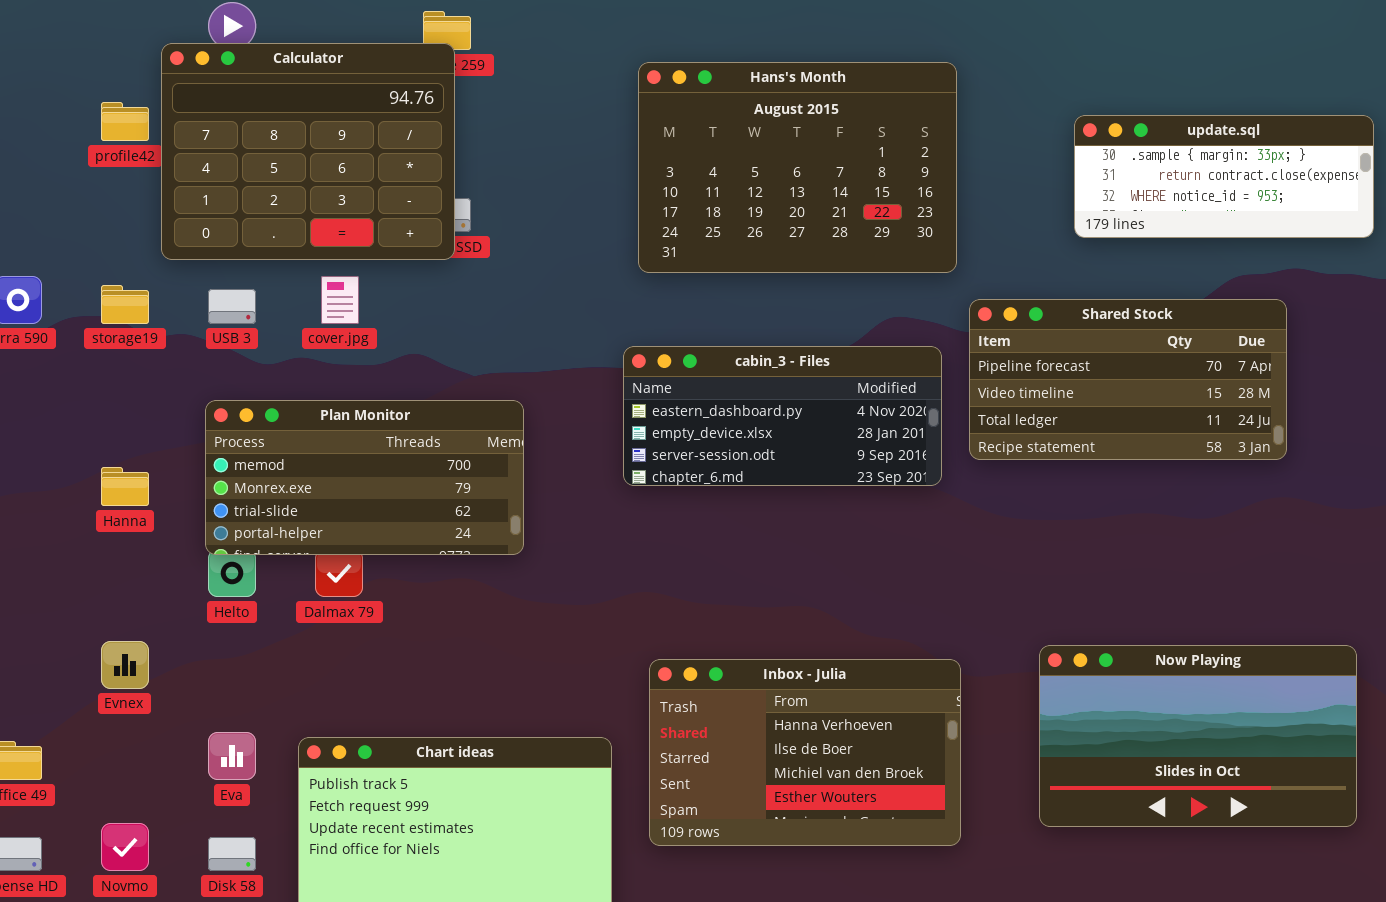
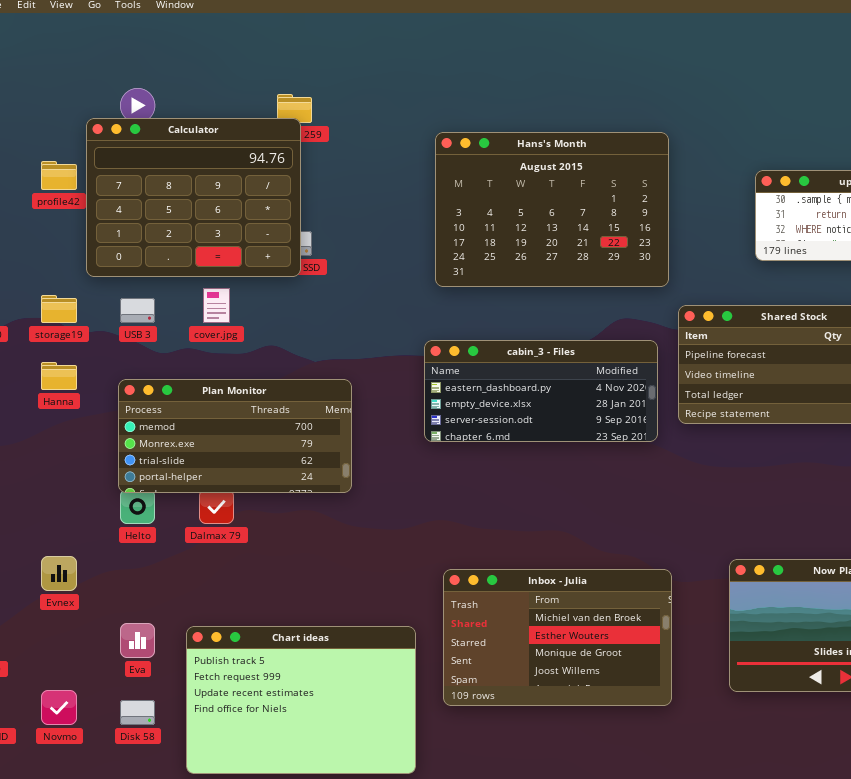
Hanna: [101,467,149,506] -> [41,362,77,390], moved
Inbox - Julia: [649,659,961,846] -> [443,569,672,706], scrolled down 2 rows

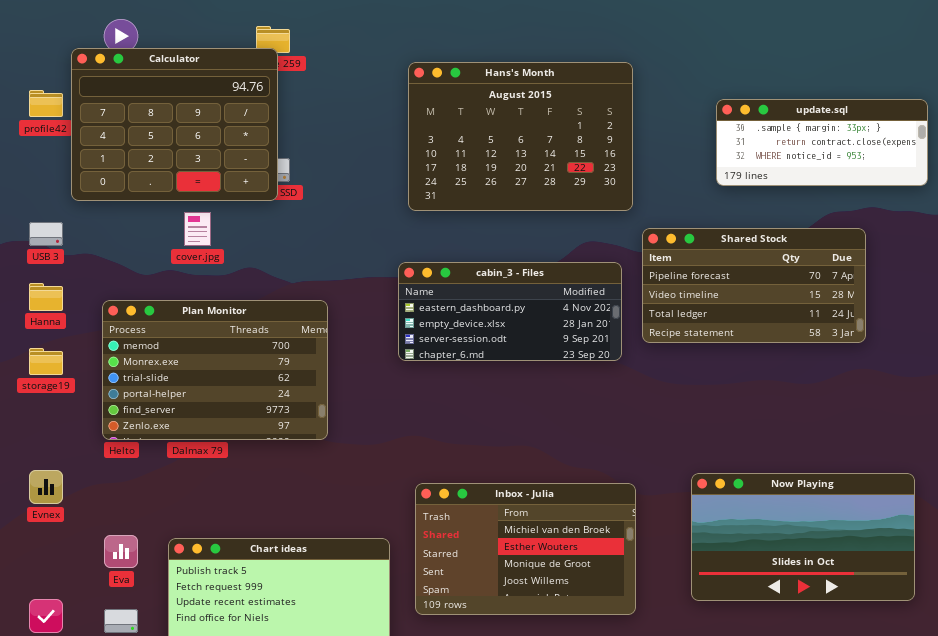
storage19: [41,295,77,323] -> [29,348,63,375], moved
USB 3: [120,298,155,323] -> [29,222,63,246], moved
Plan Monitor: [118,379,352,493] -> [102,300,328,440], resized

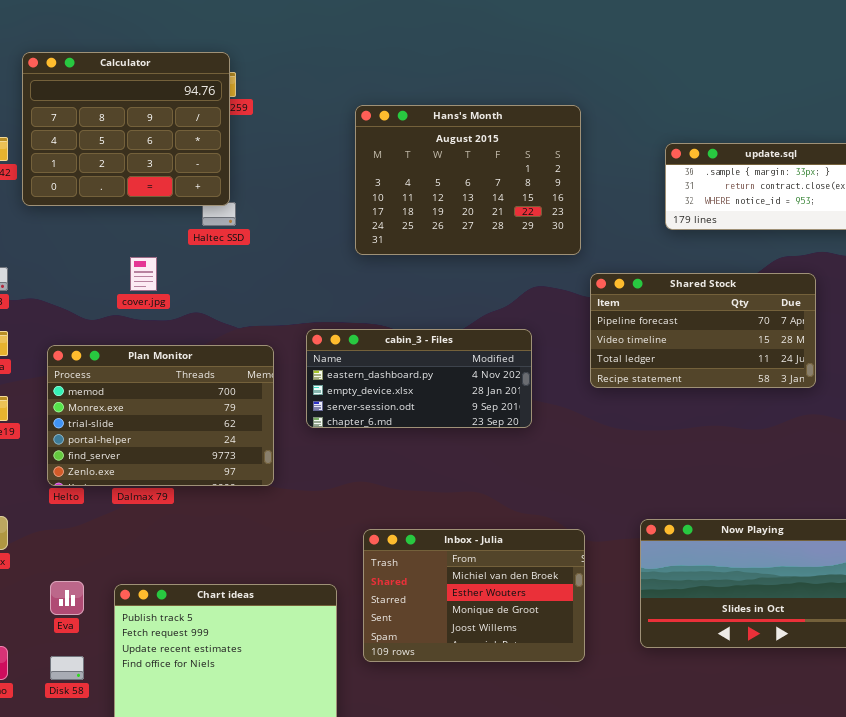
Calculator: [71,48,278,201] -> [22,52,230,206], moved
cabin_3 - Files: [398,262,622,361] -> [306,329,532,428], moved

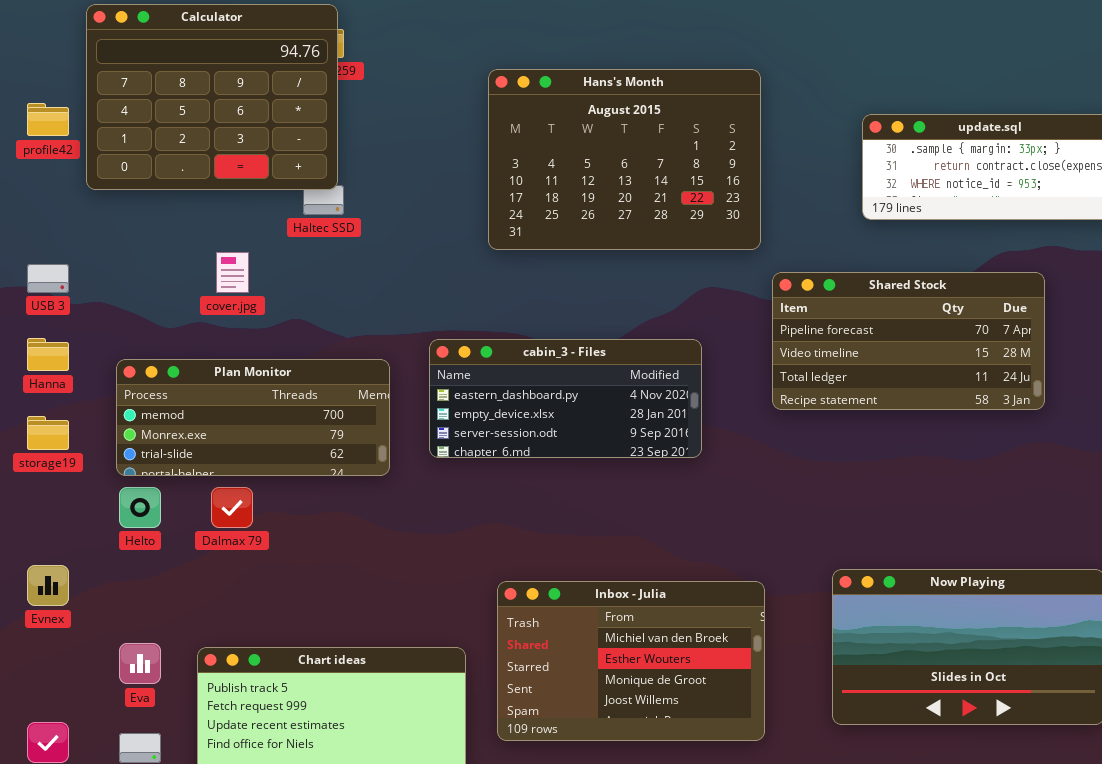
Plan Monitor: [47,345,274,486] -> [116,359,390,476], resized

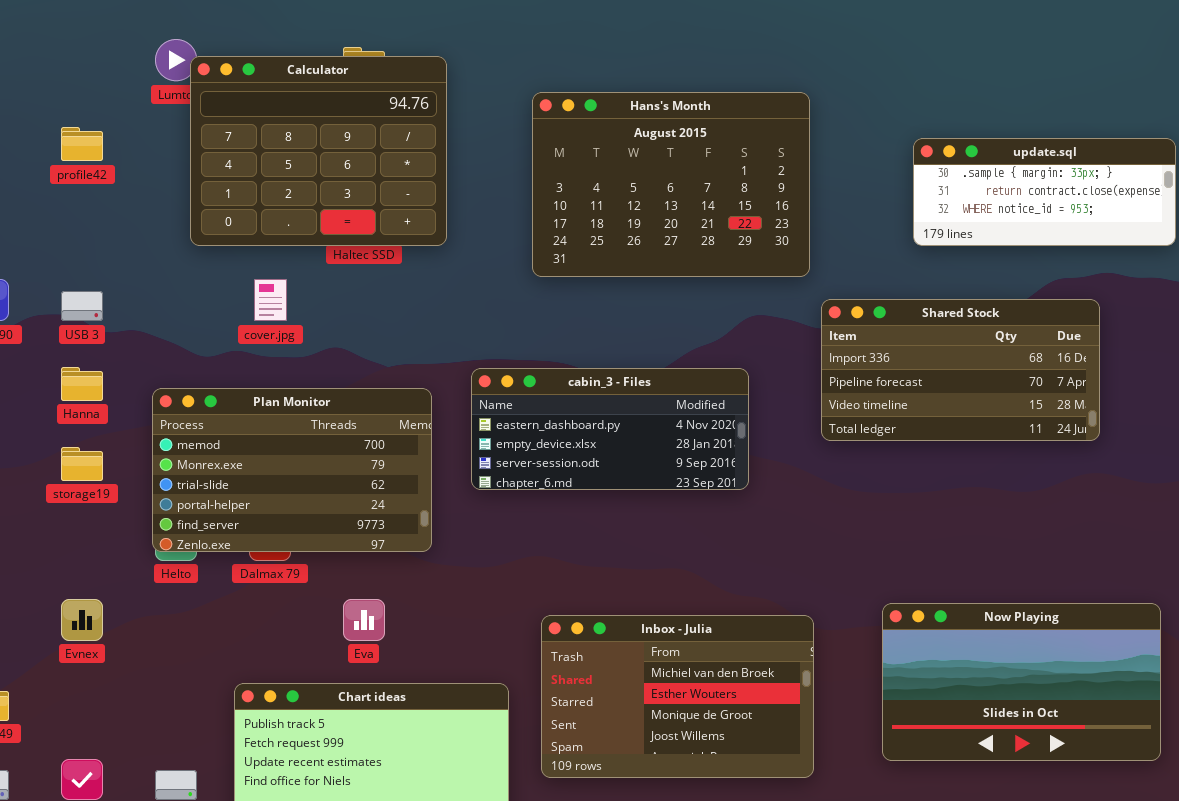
Calculator: [86,4,338,190] -> [190,56,447,246], moved
Shared Stock: [772,272,1045,410] -> [821,299,1100,441], scrolled up 1 row
Plan Monitor: [116,359,390,476] -> [152,388,432,552], resized
Eva: [119,643,161,684] -> [343,599,385,641], moved

